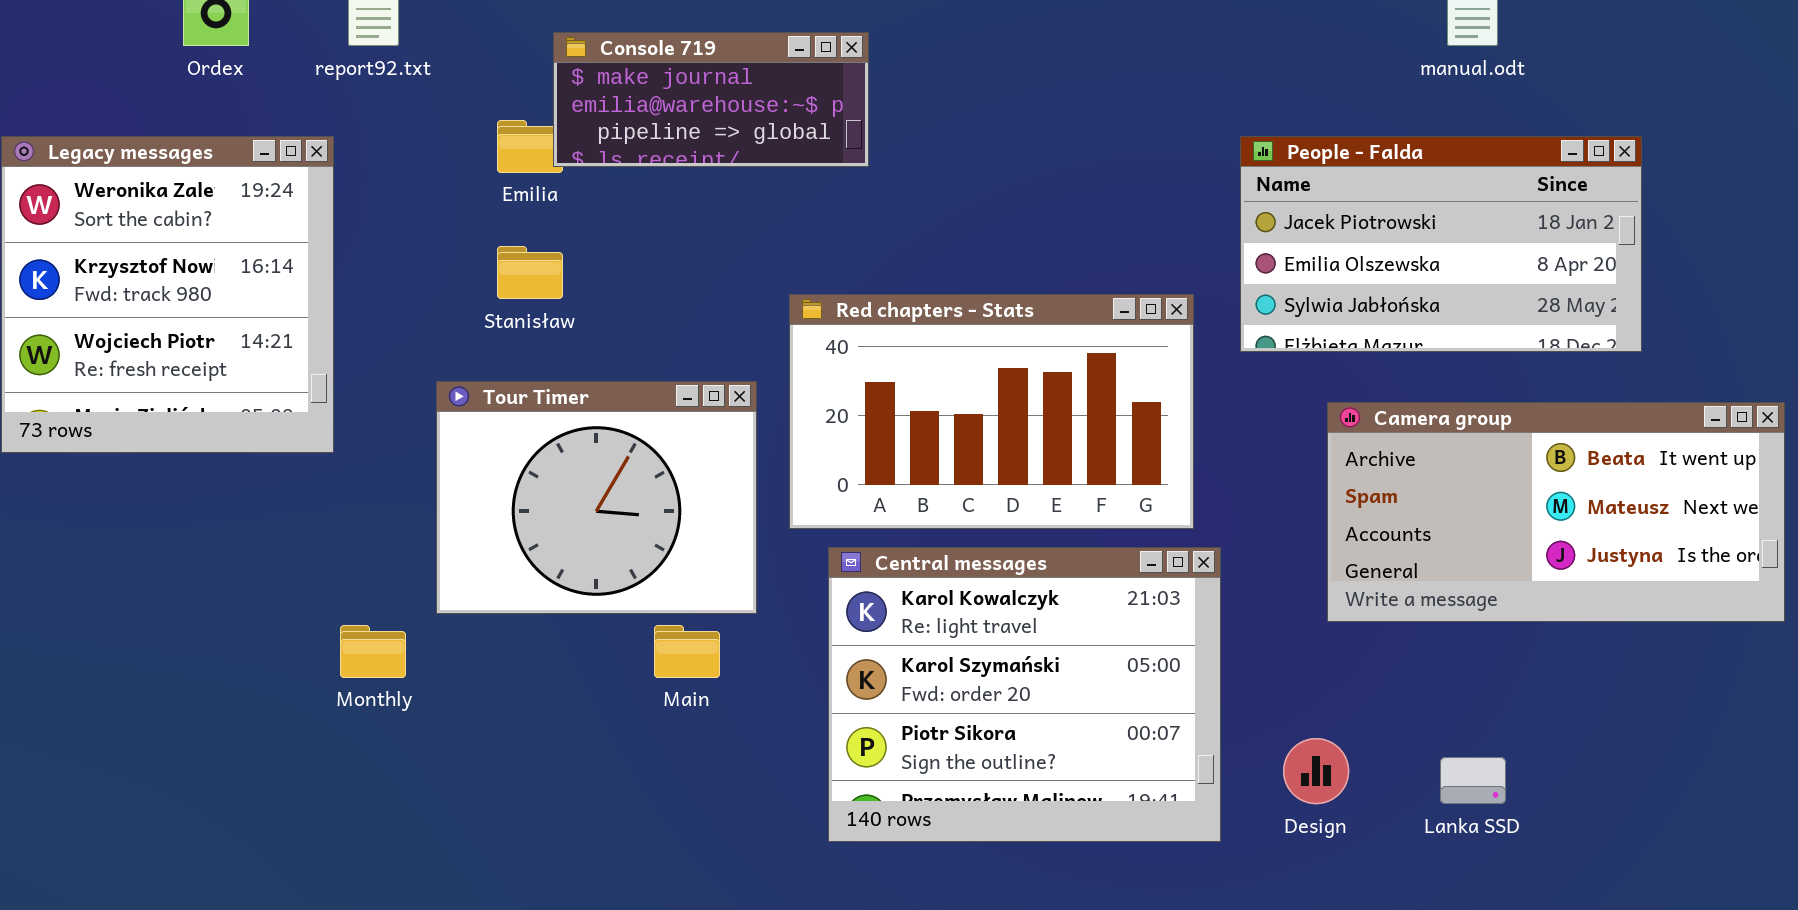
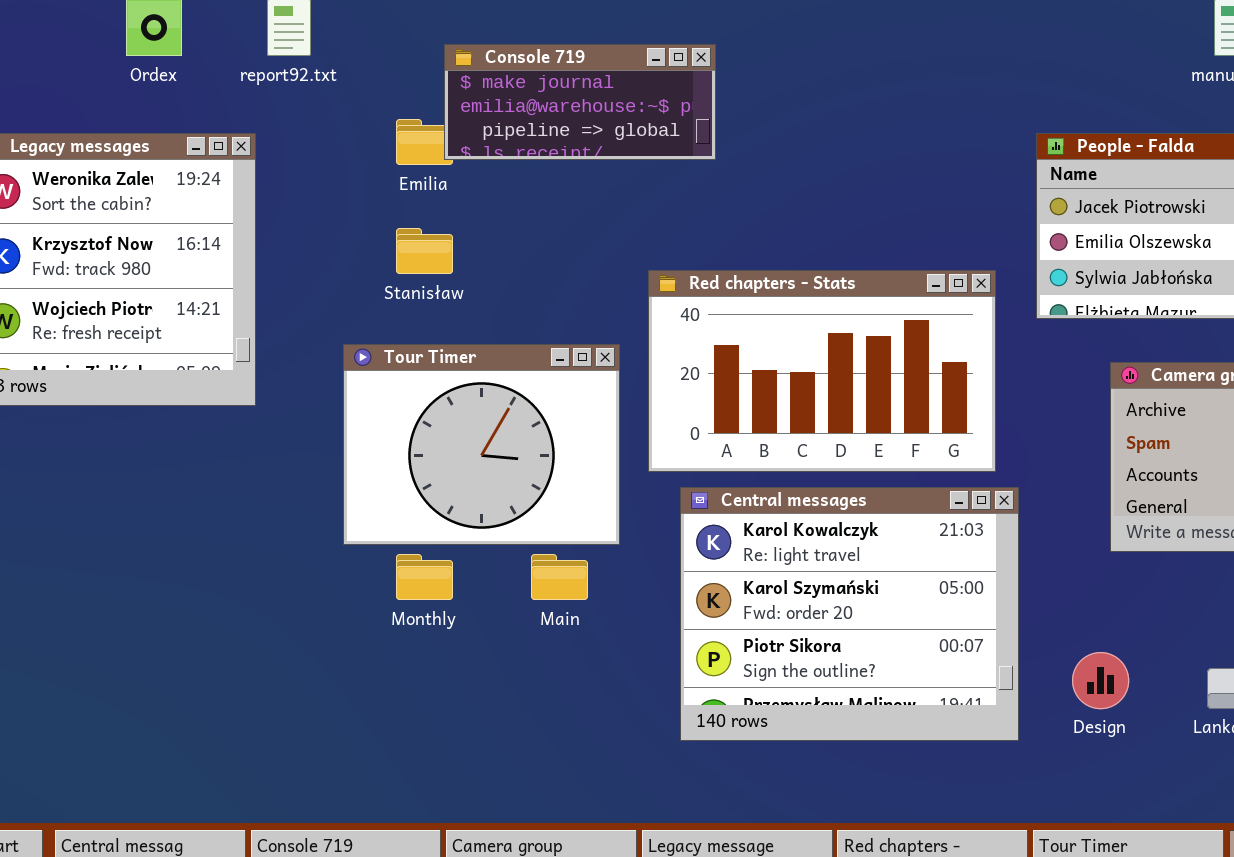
Monthly: [340,625,406,678] -> [396,554,453,600], moved

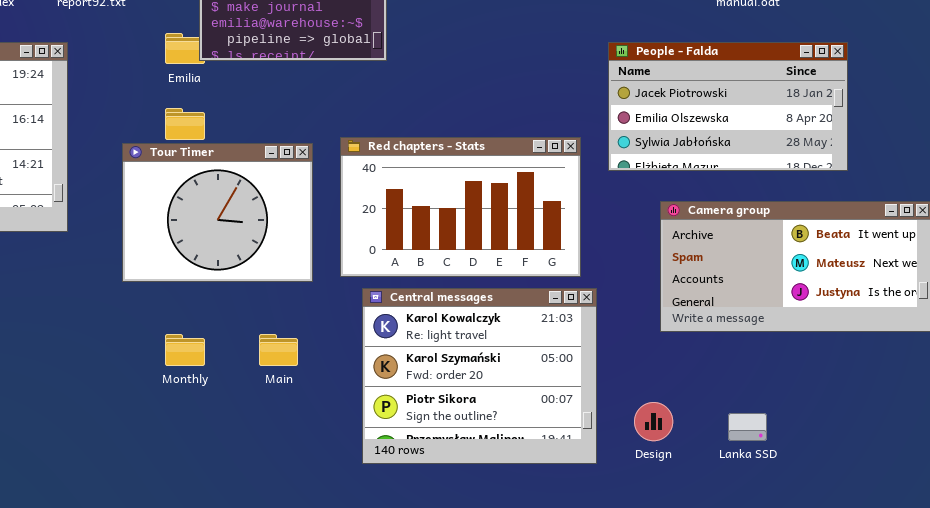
Tour Timer: [343,344,620,545] -> [122,143,313,282], moved

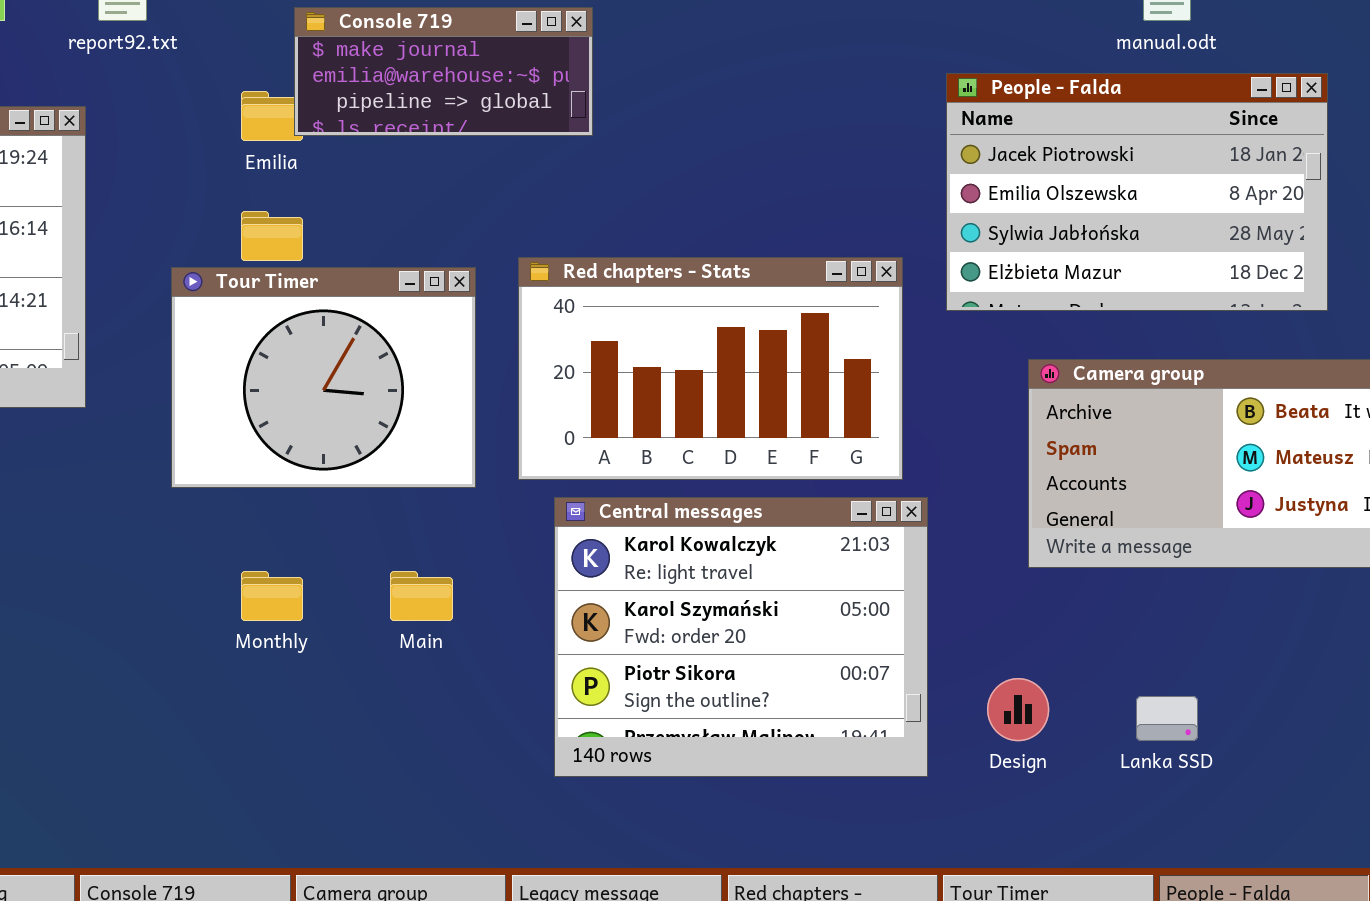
People - Falda: [608,42,848,171] -> [946,73,1328,311], resized

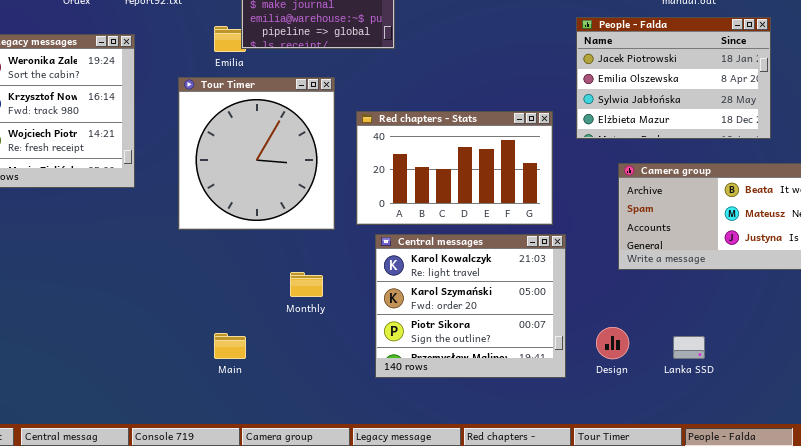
Tour Timer: [171,267,476,488] -> [178,77,335,230], resized
Monthly: [241,571,303,621] -> [290,272,323,297], moved
Main: [390,571,453,621] -> [214,333,246,359], moved

